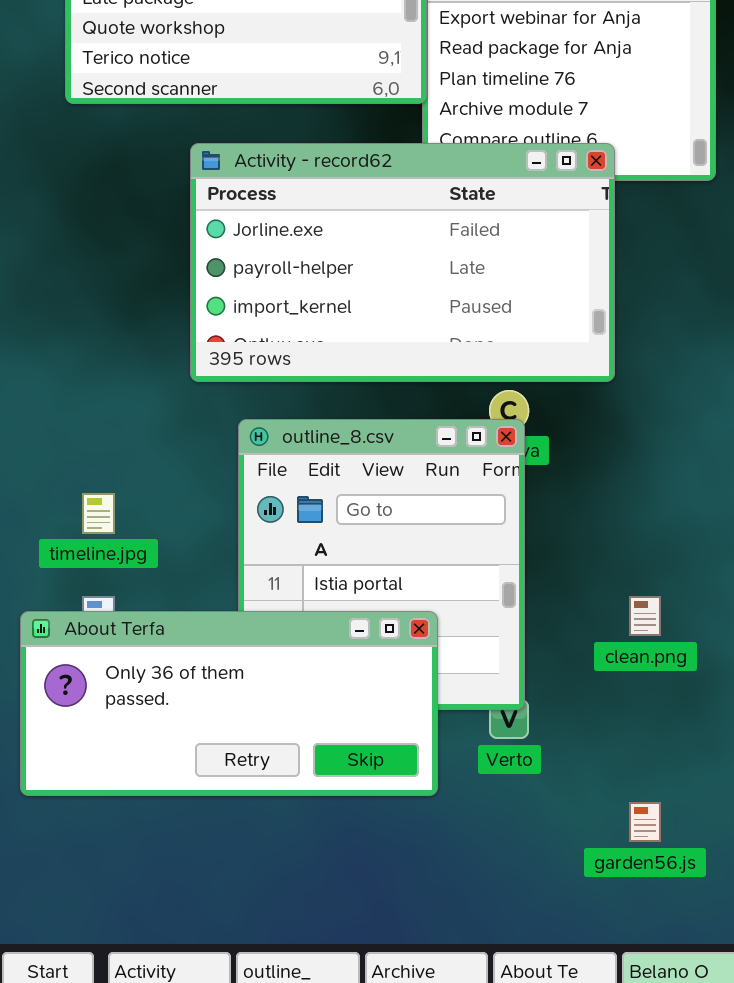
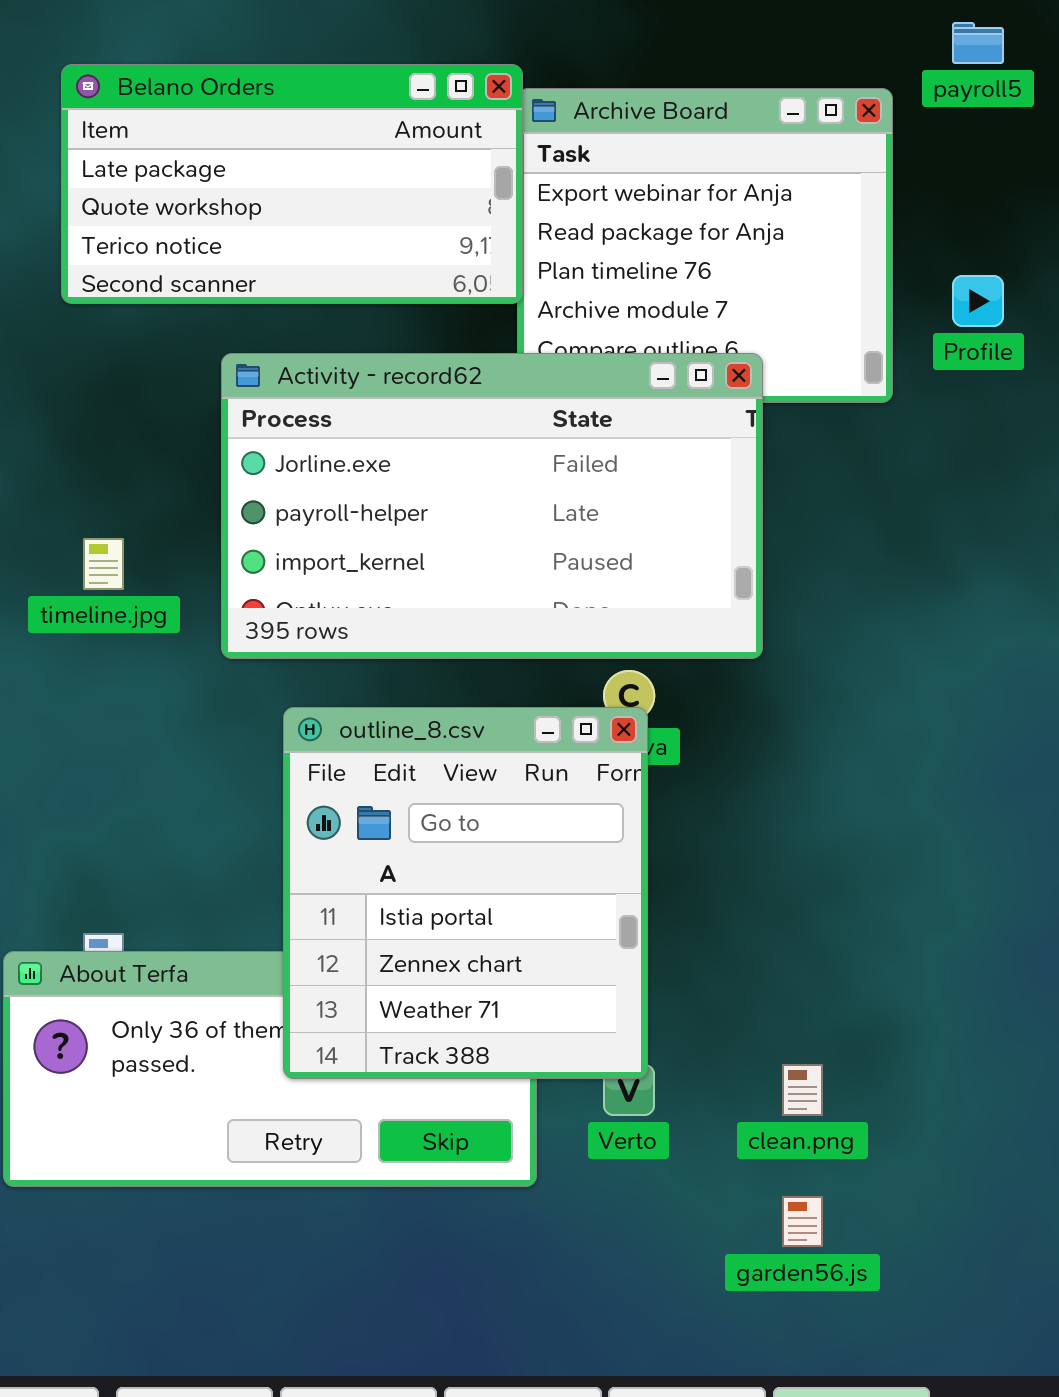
outline_8.csv: [238,419,525,710] -> [283,707,648,1079], raised
timeline.jpg: [82,493,115,534] -> [83,538,124,590], moved
clean.png: [629,596,661,636] -> [782,1064,823,1116], moved

